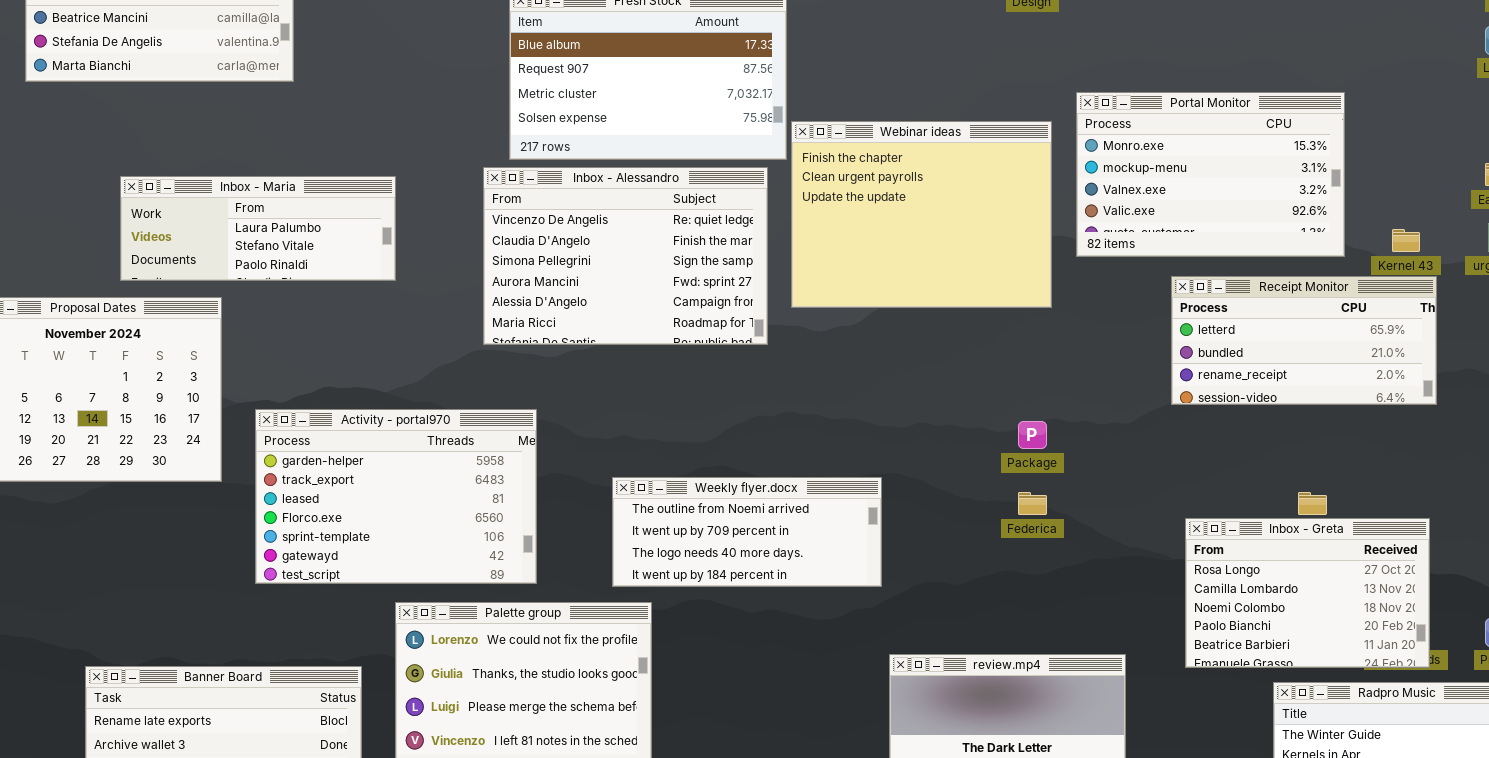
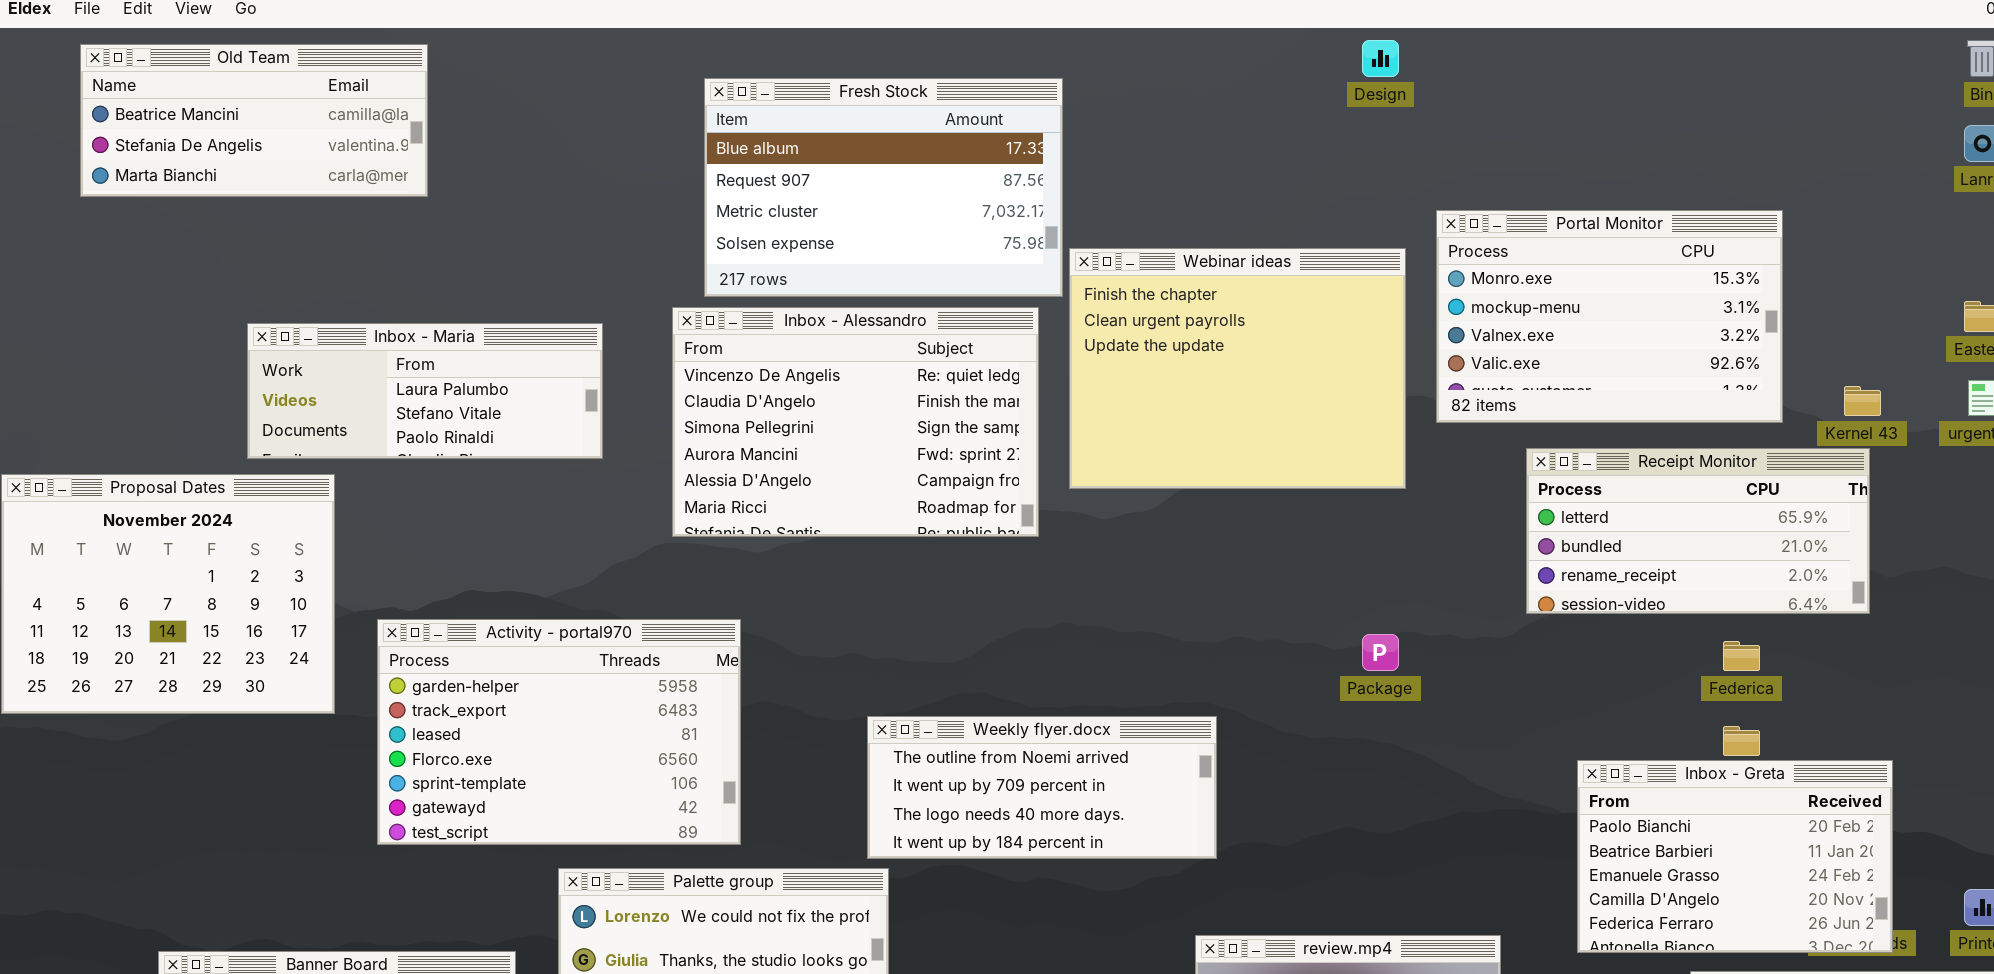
Inbox - Maria: [120,176,396,281] -> [247,323,603,459], moved
Receipt Monitor: [1171,276,1437,405] -> [1526,448,1870,614], moved
Weekly flyer.docx: [612,477,882,587] -> [867,716,1217,859], moved
Federica: [1018,492,1047,515] -> [1723,641,1760,671], moved
Inbox - Greta: [1185,518,1430,668] -> [1577,760,1893,953], scrolled down 3 rows

